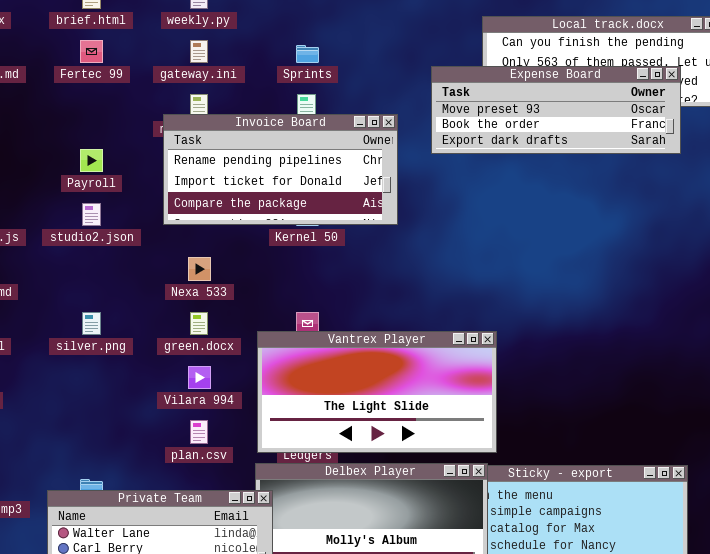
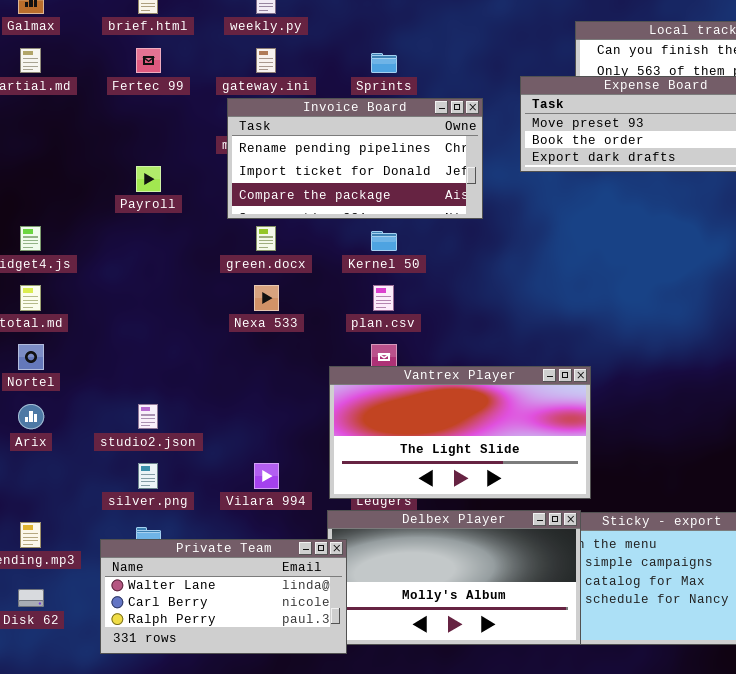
Invoice Board: [163,114,398,225] -> [227,98,483,219], moved
studio2.json: [82,203,101,226] -> [138,404,158,429], moved
silver.png: [82,312,101,335] -> [138,463,158,489], moved
green.docx: [190,312,208,335] -> [256,226,276,251], moved
Vilara 994: [188,366,211,389] -> [254,463,279,489], moved
plan.csv: [190,420,208,444] -> [373,285,394,311], moved

